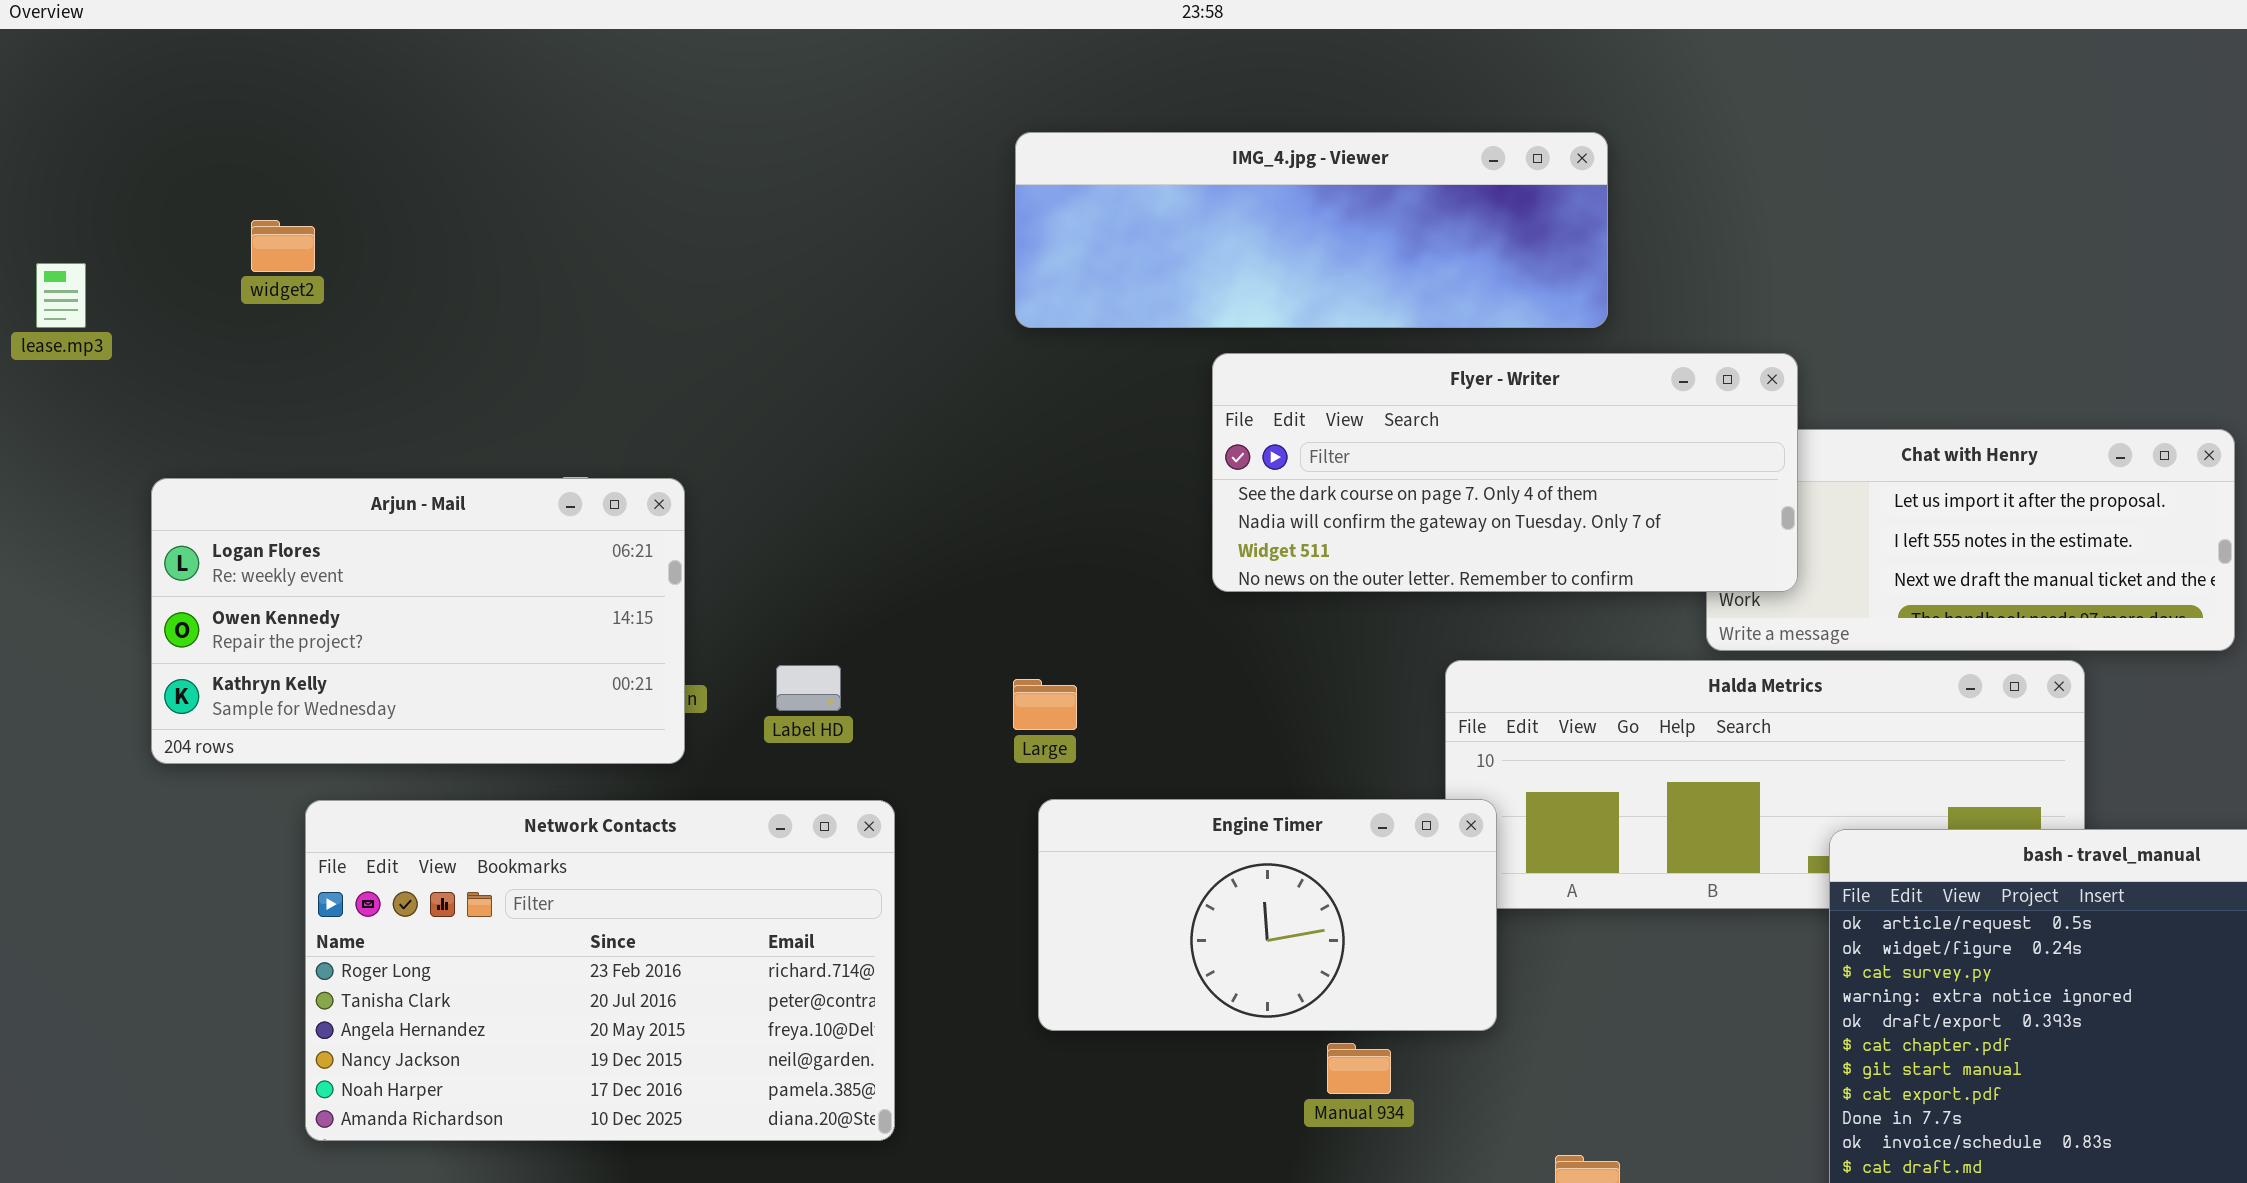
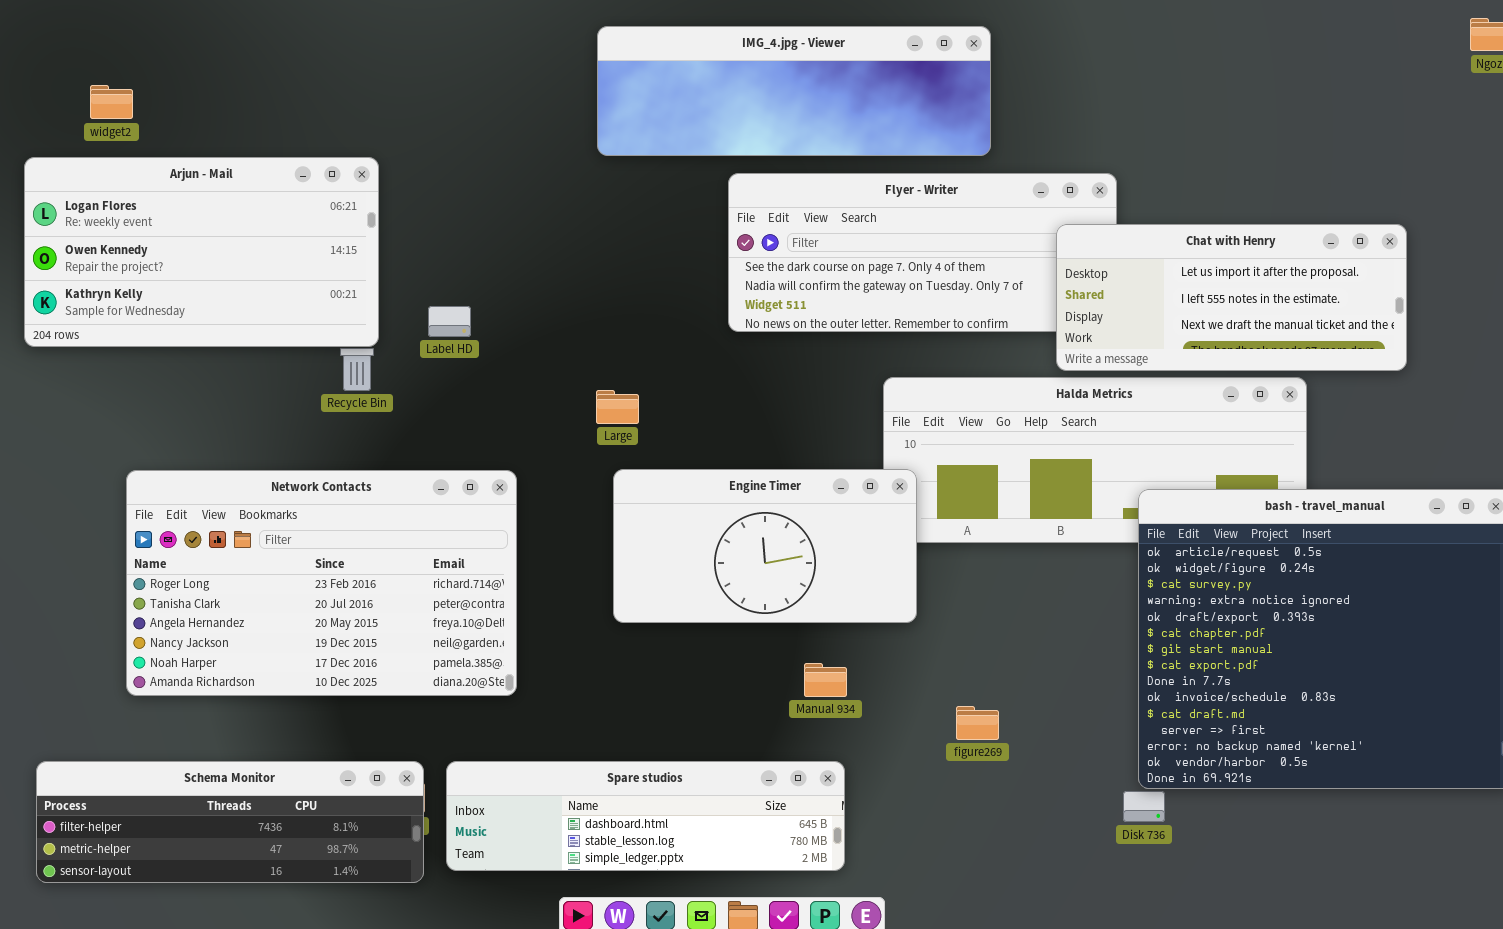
Chat with Henry: [1706,429,2235,651] -> [1056,224,1407,371], raised
Arjun - Mail: [151,478,685,764] -> [24,157,379,347], moved
Label HD: [776,665,841,711] -> [428,306,471,337], moved
Manual 934: [1327,1043,1391,1094] -> [804,663,847,697], moved

